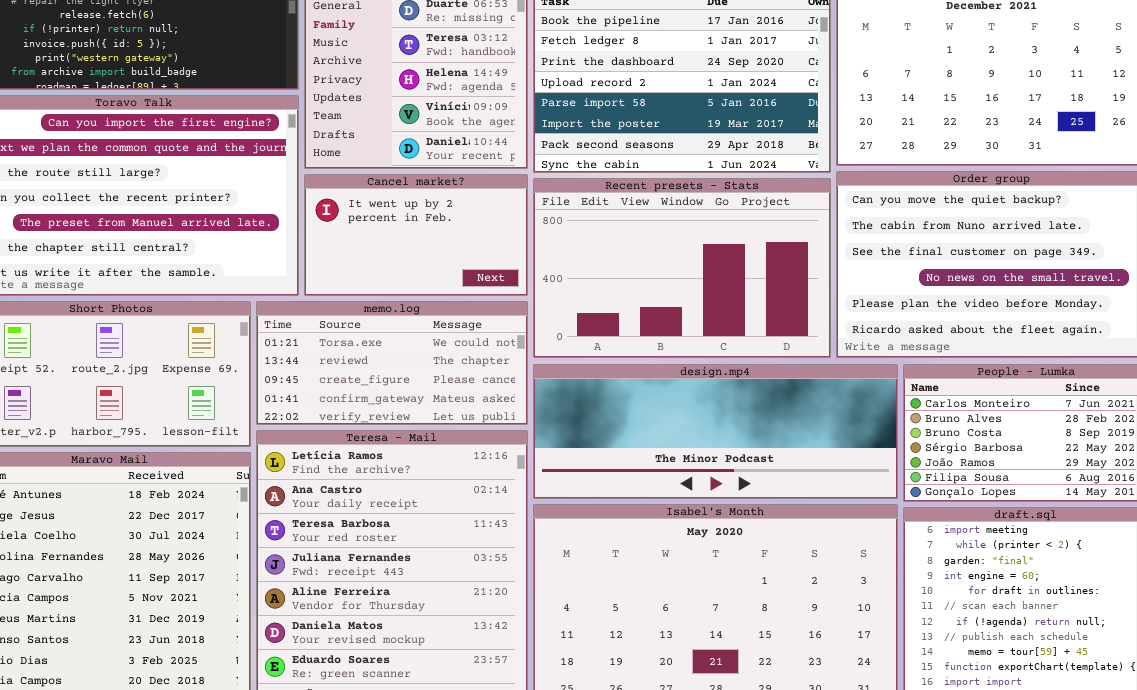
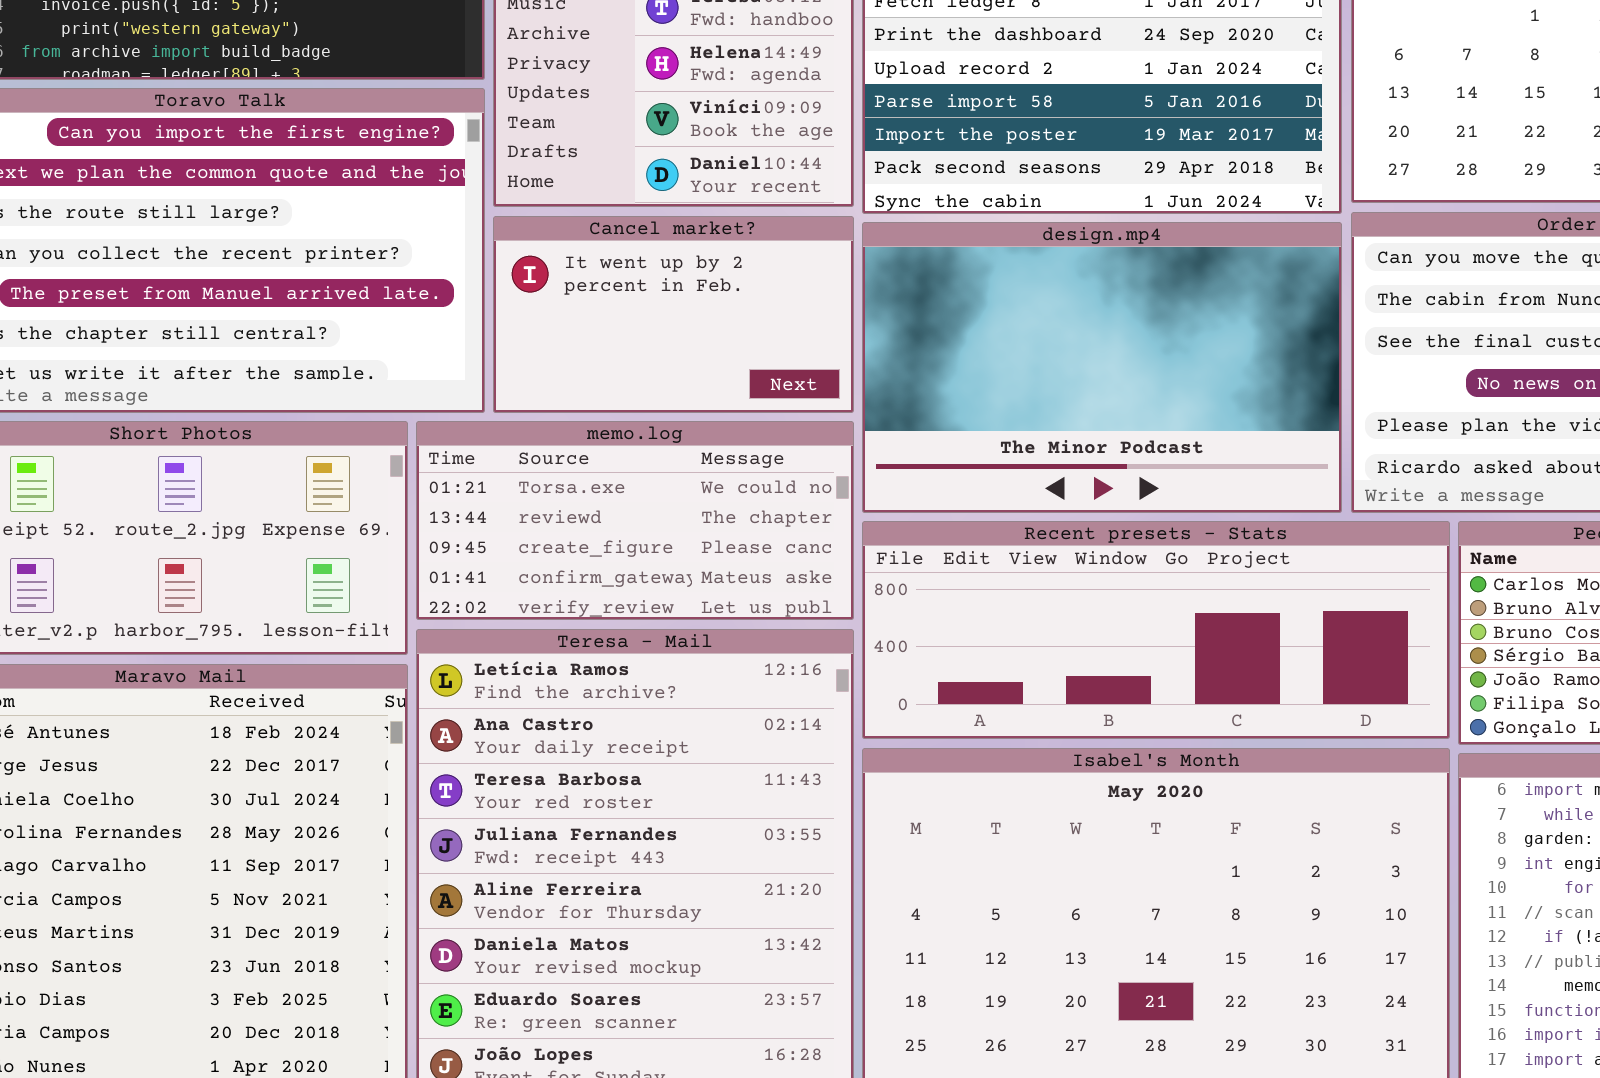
Recent presets - Stats: [533,178,831,358] -> [862,521,1450,739], moved, resized
design.mp4: [533,364,898,499] -> [862,222,1342,513], moved, resized

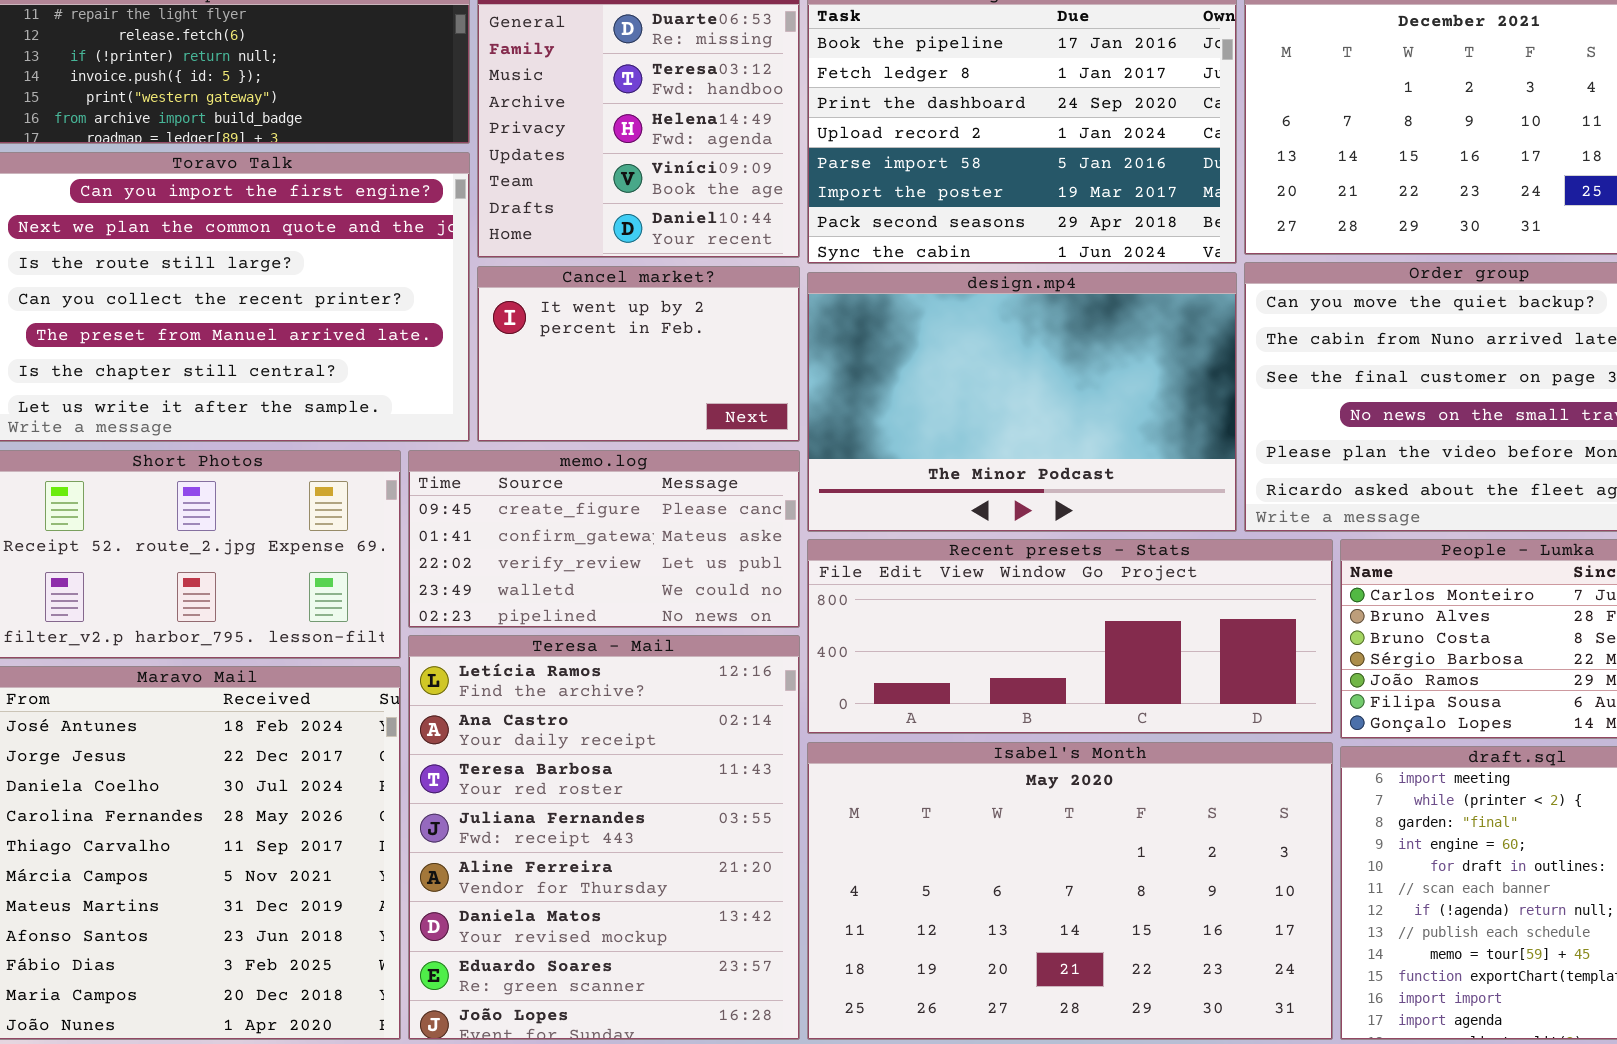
memo.log: [416,421,854,620] -> [408,450,800,628], scrolled down 2 rows

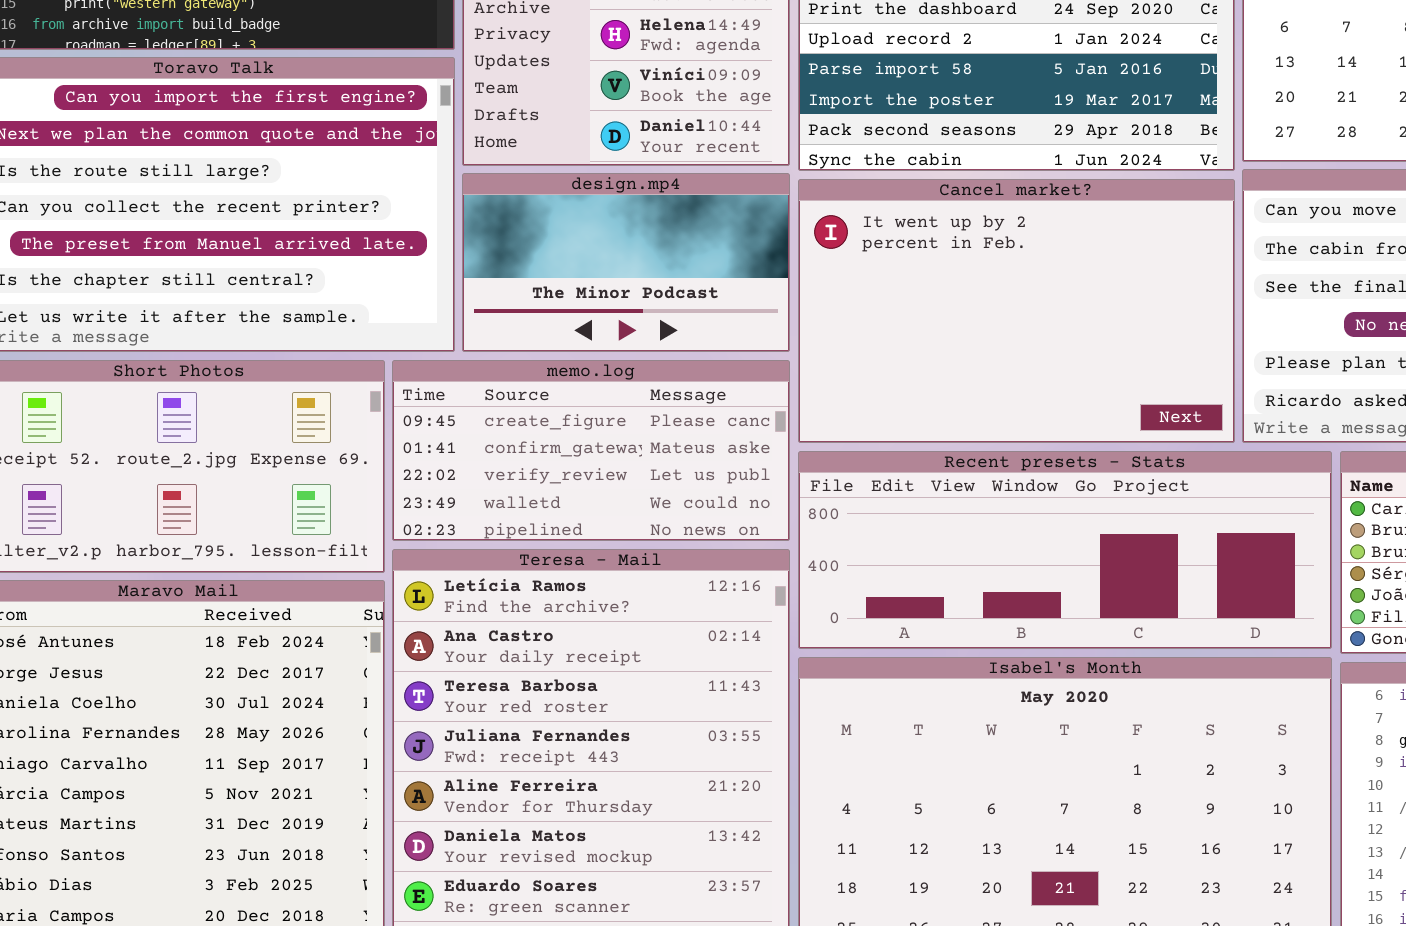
Cancel market?: [477,266,800,442] -> [798,179,1235,443], moved, resized
design.mp4: [807,272,1237,532] -> [462,173,790,352], moved, resized

